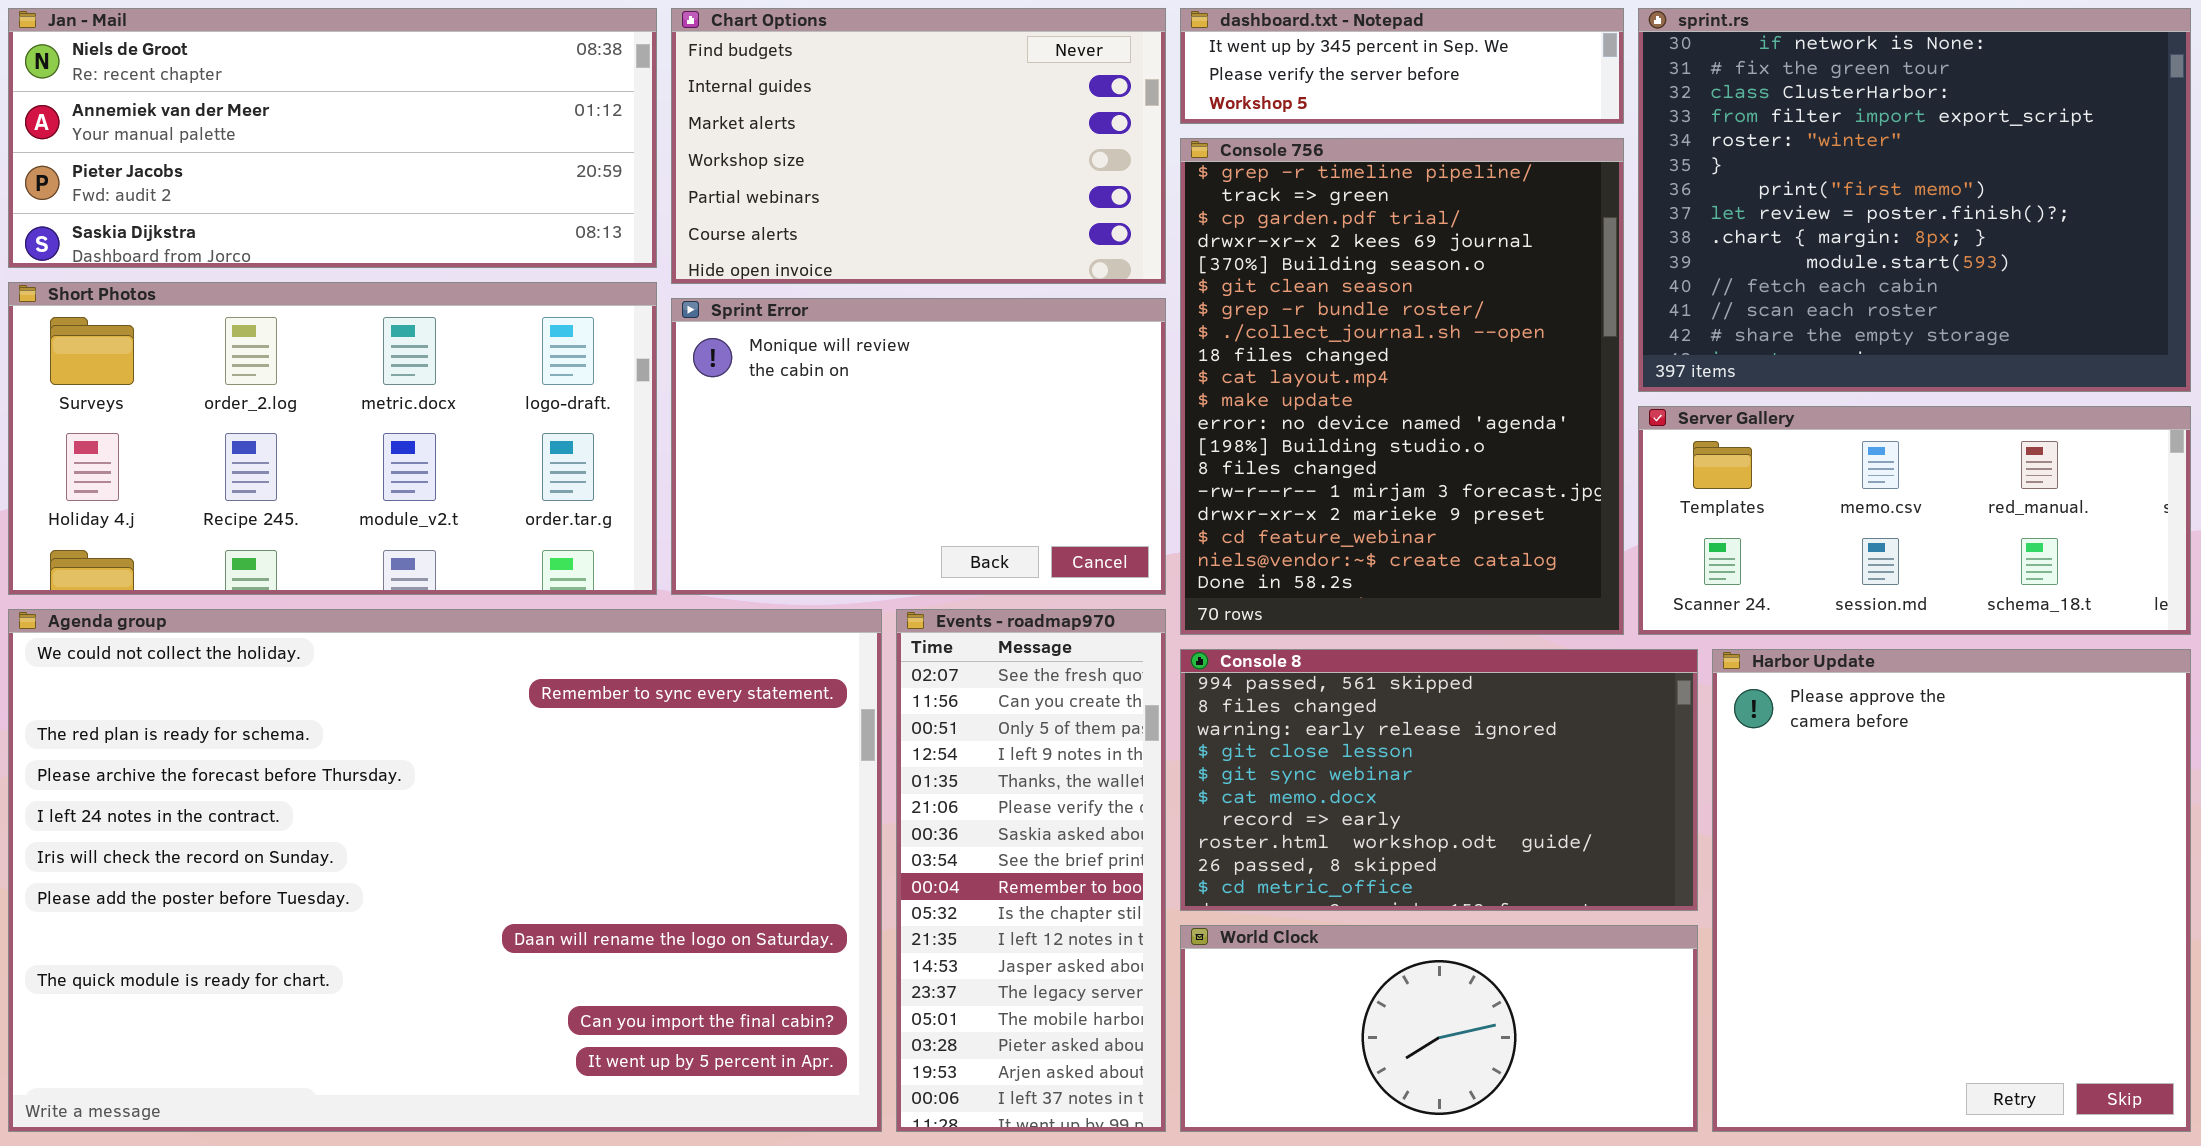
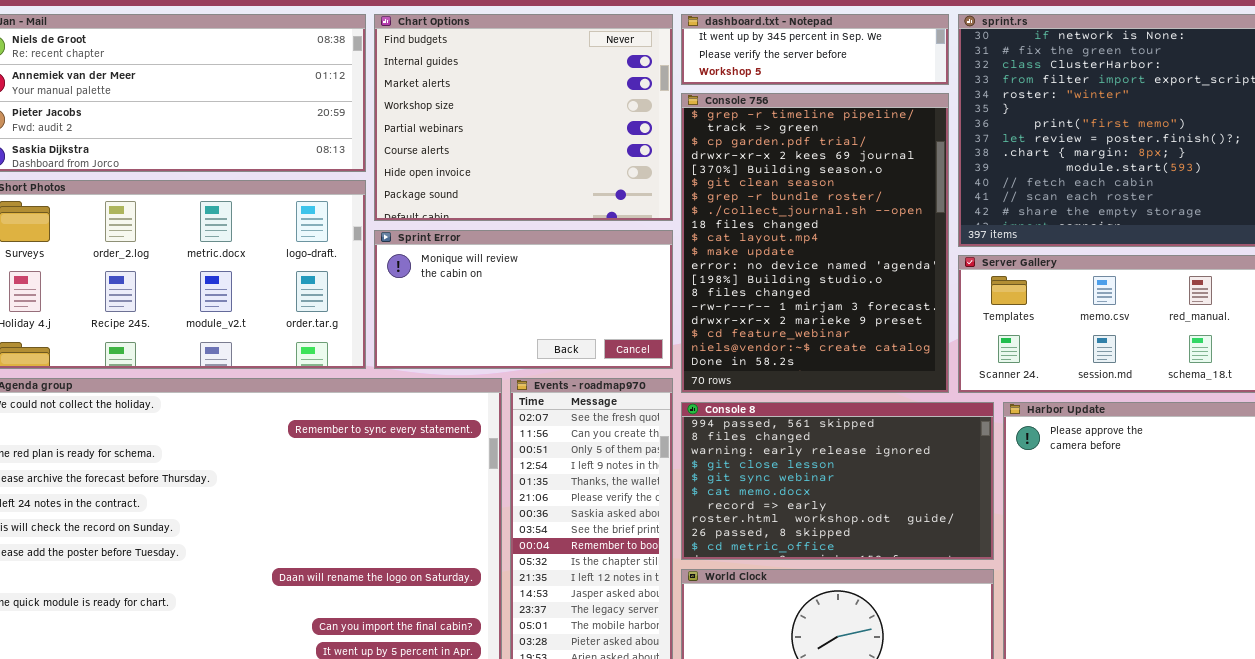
Chart Options: [671,8,1166,284] -> [374,14,673,221], resized
Sprint Error: [671,298,1166,595] -> [374,230,673,369], resized

